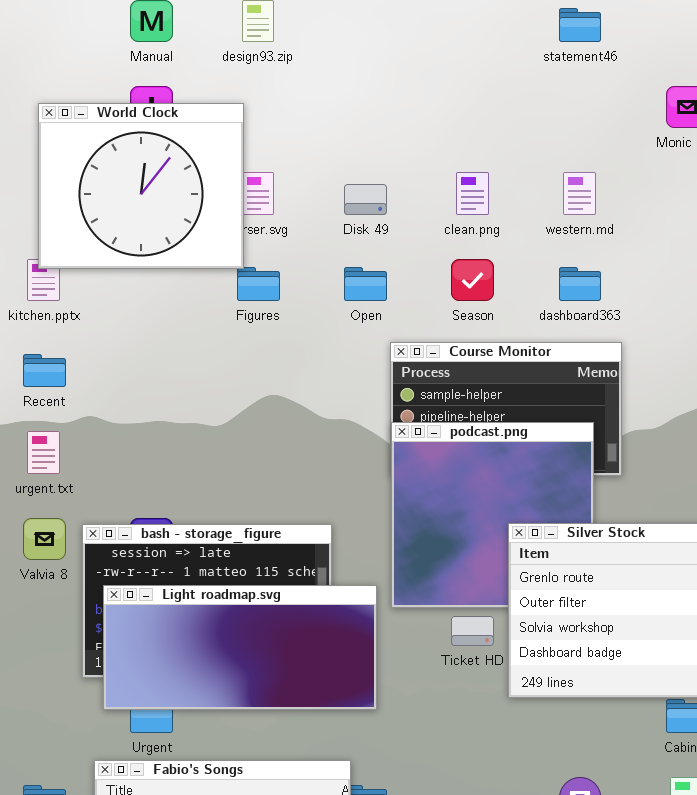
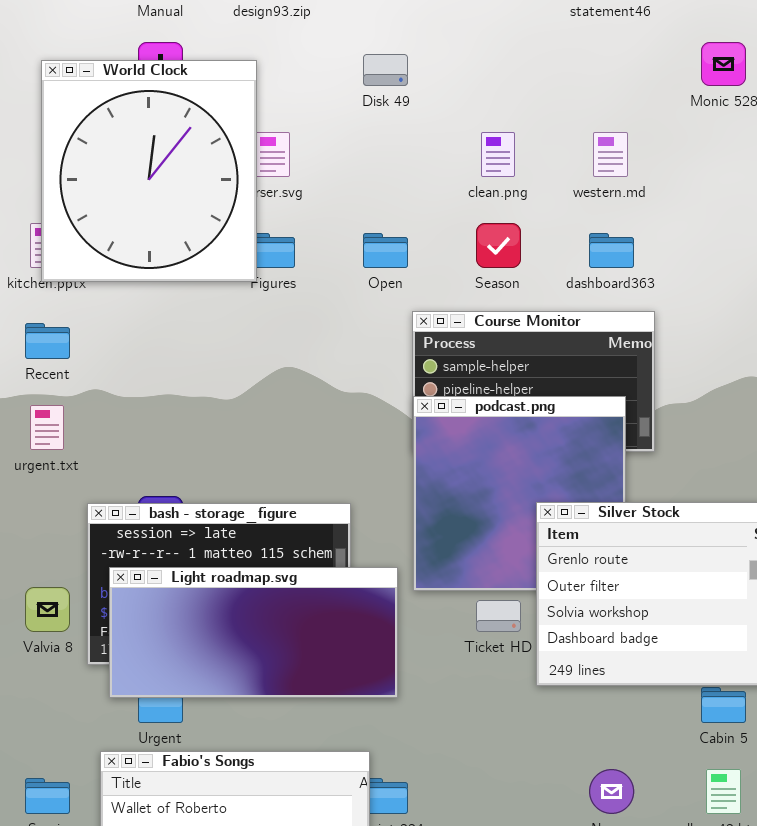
World Clock: [38,103,244,269] -> [41,60,257,282], resized
Disk 49: [344,184,387,215] -> [363,54,408,86], moved
Valvia 8: [23,518,66,560] -> [25,587,70,632], moved

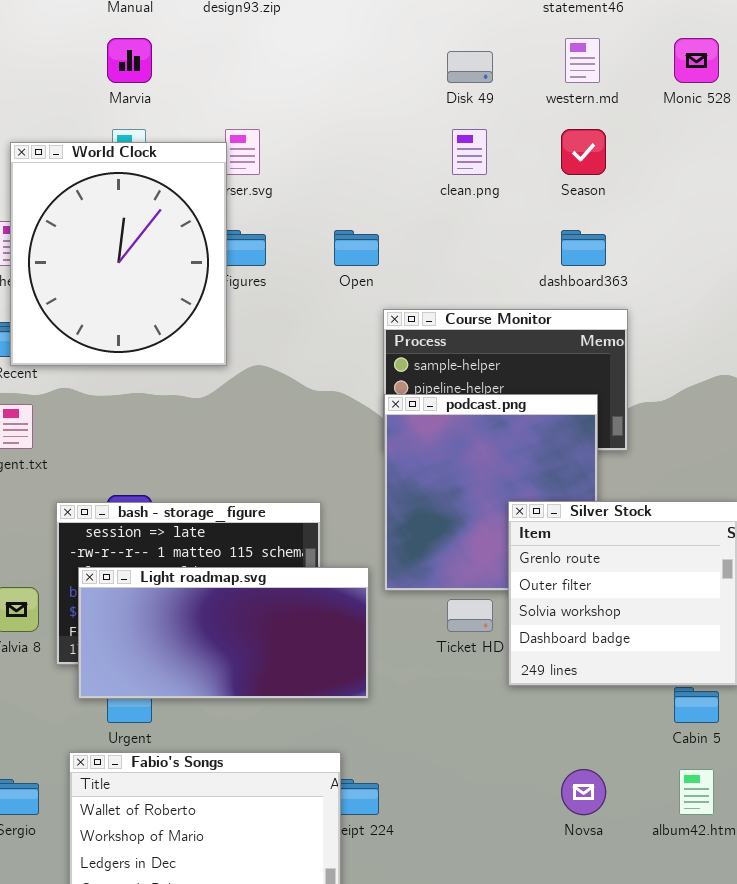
Disk 49: [363,54,408,86] -> [447,51,493,83], moved
World Clock: [41,60,257,282] -> [10,142,227,366], moved
western.md: [593,132,628,177] -> [565,38,600,83], moved
Season: [476,223,521,268] -> [561,129,606,175], moved

